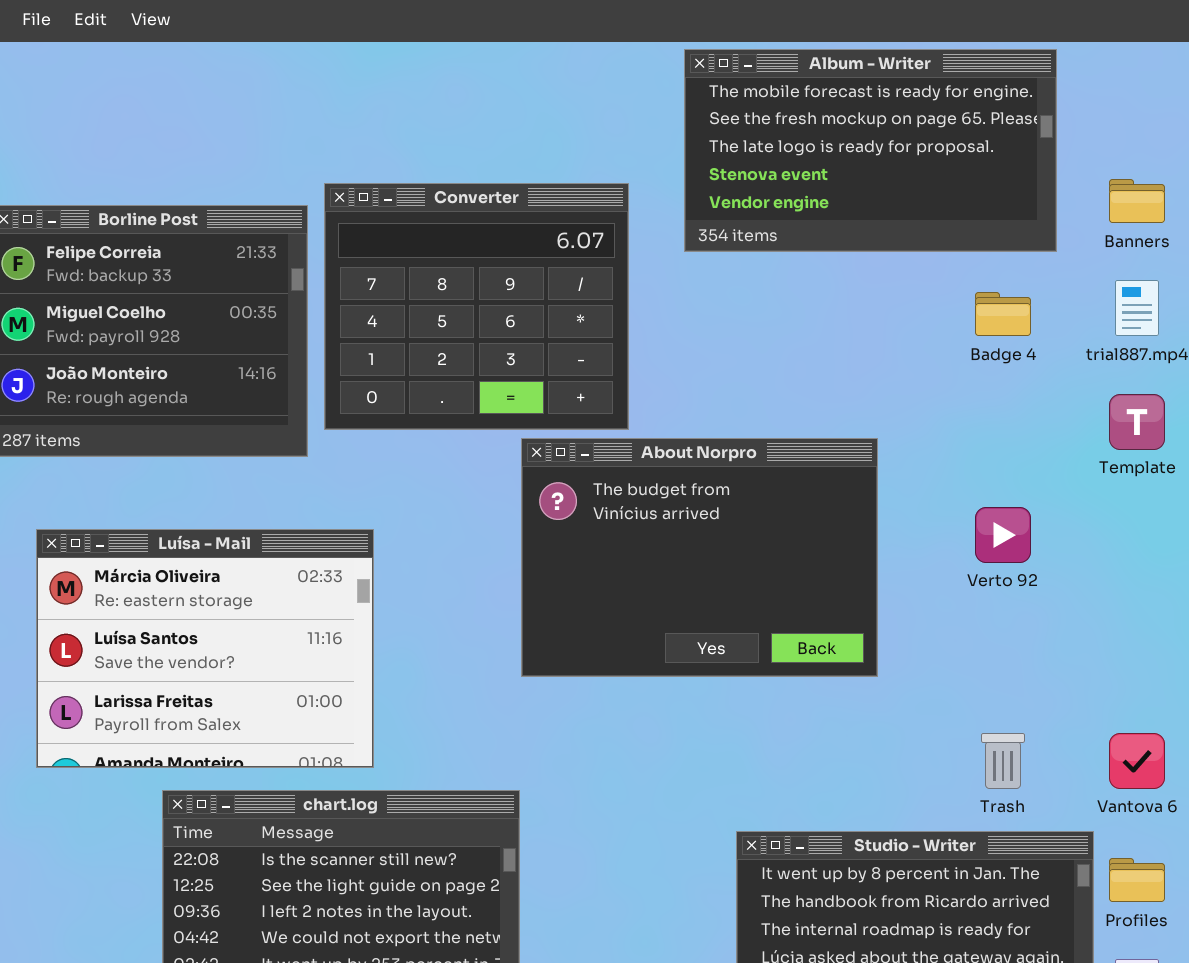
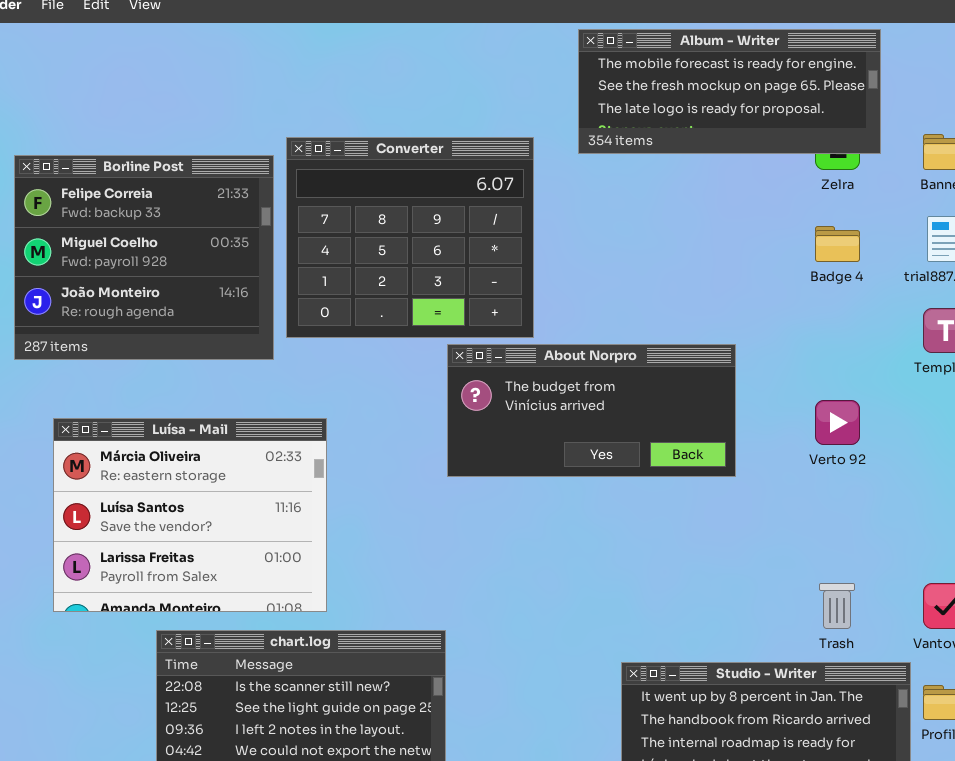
Album - Writer: [684,49,1057,252] -> [578,29,881,154], resized
About Norpro: [521,438,878,677] -> [447,344,736,477], resized

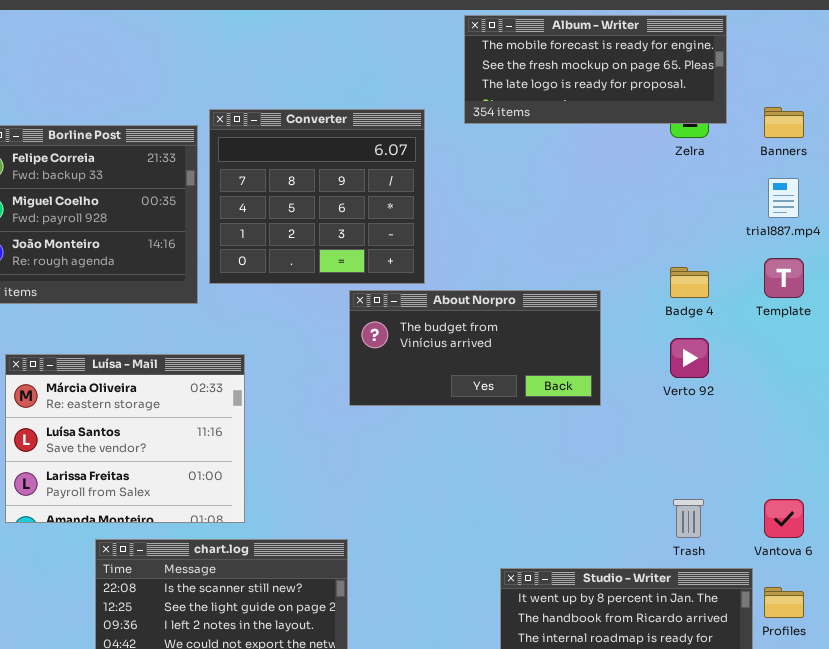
Badge 4: [815,226,860,262] -> [670,267,709,298], moved

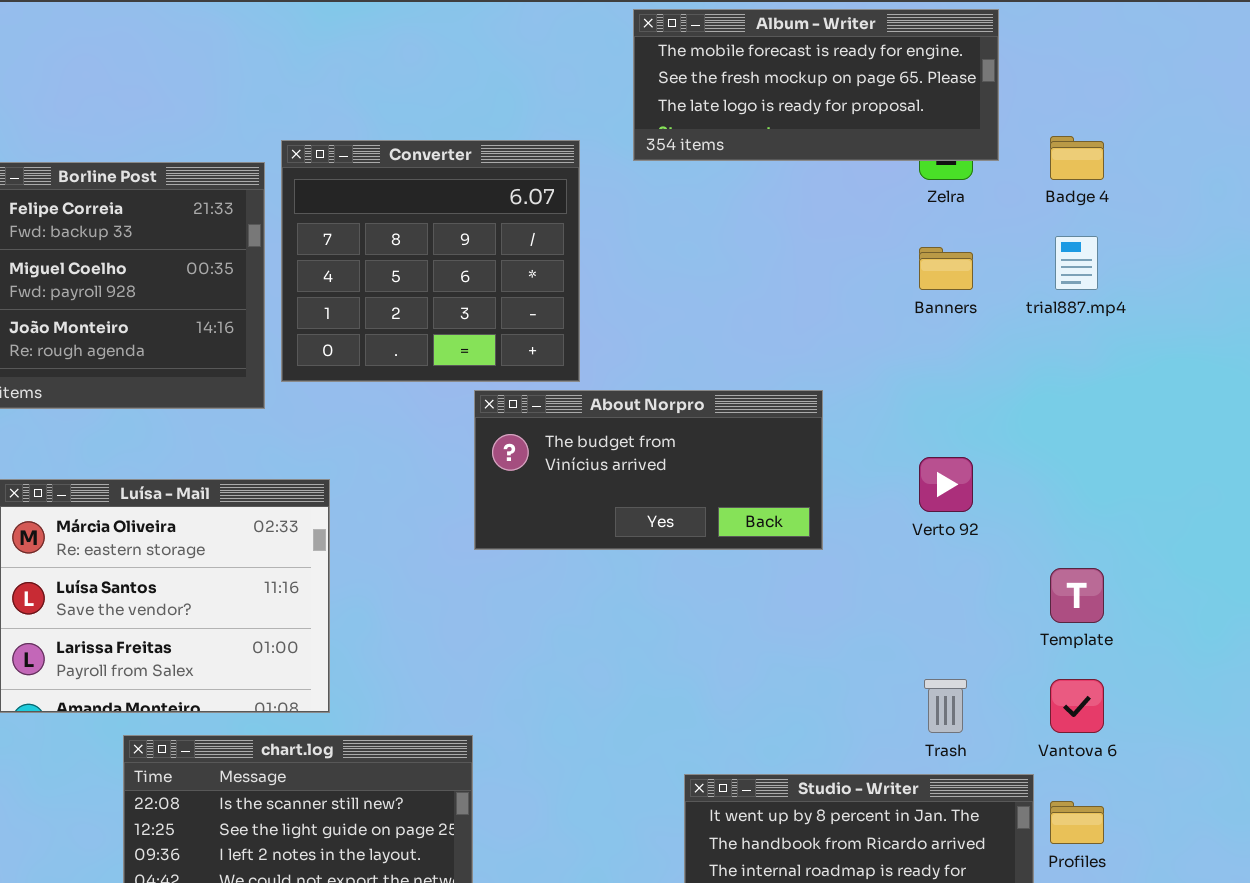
Banners: [764,107,804,138] -> [919,247,973,290], moved
Template: [764,258,804,298] -> [1050,568,1104,623], moved
Badge 4: [670,267,709,298] -> [1050,136,1104,180], moved

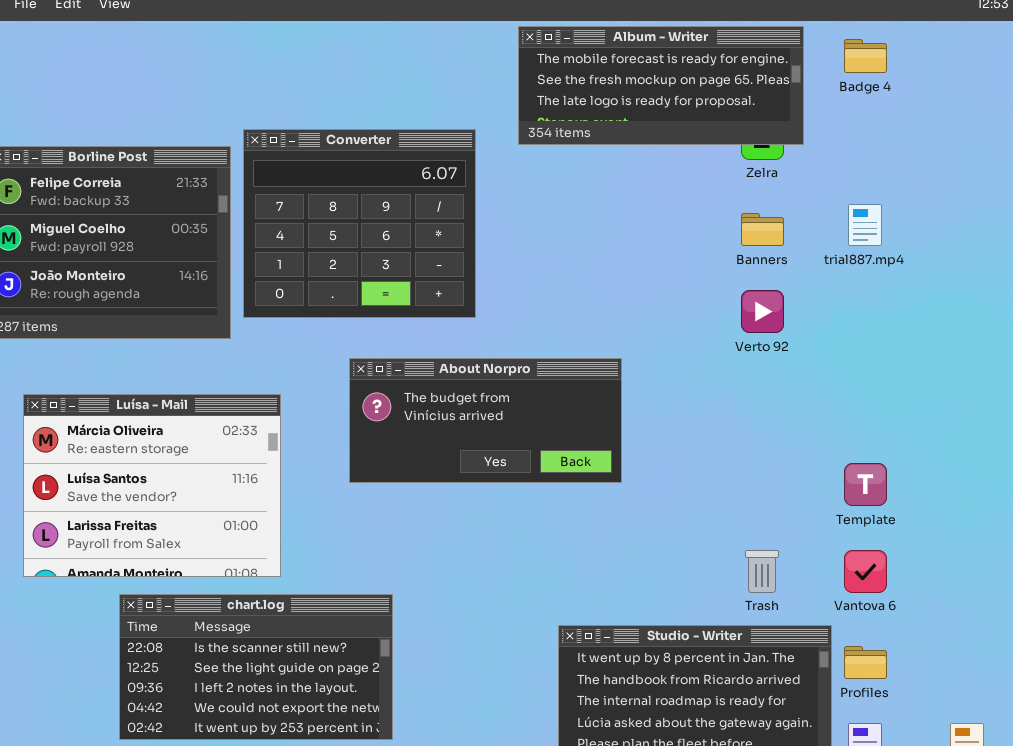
Badge 4: [1050,136,1104,180] -> [844,39,887,73], moved
About Norpro: [474,390,823,550] -> [349,358,622,483], moved
Verto 92: [919,457,973,512] -> [741,290,784,333], moved

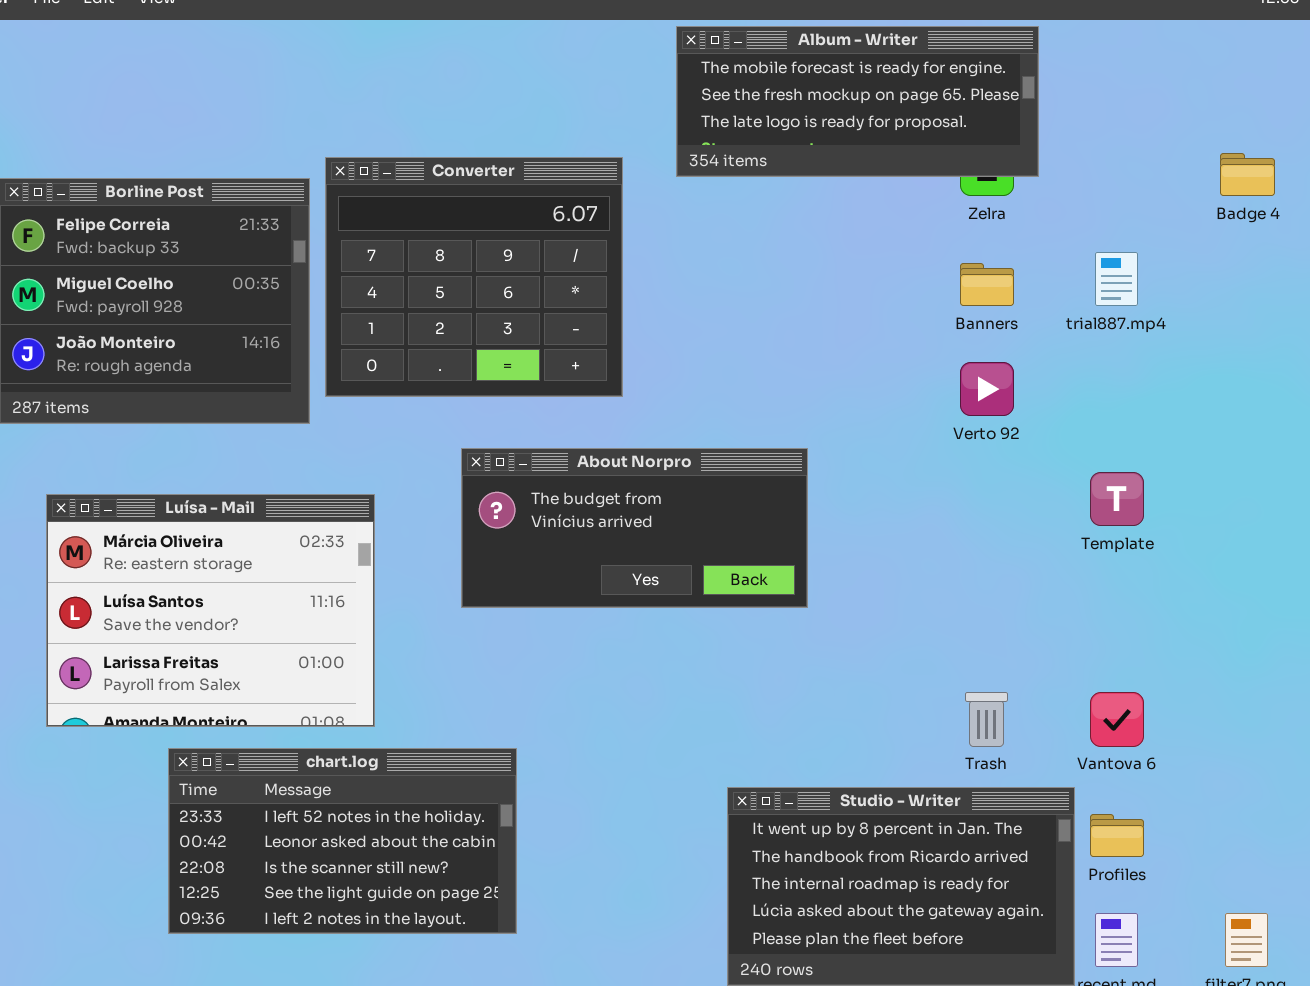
Badge 4: [844,39,887,73] -> [1220,153,1275,196], moved
Template: [844,463,887,506] -> [1090,472,1144,526], moved
chart.log: [119,594,393,740] -> [168,748,517,934], scrolled up 2 rows

